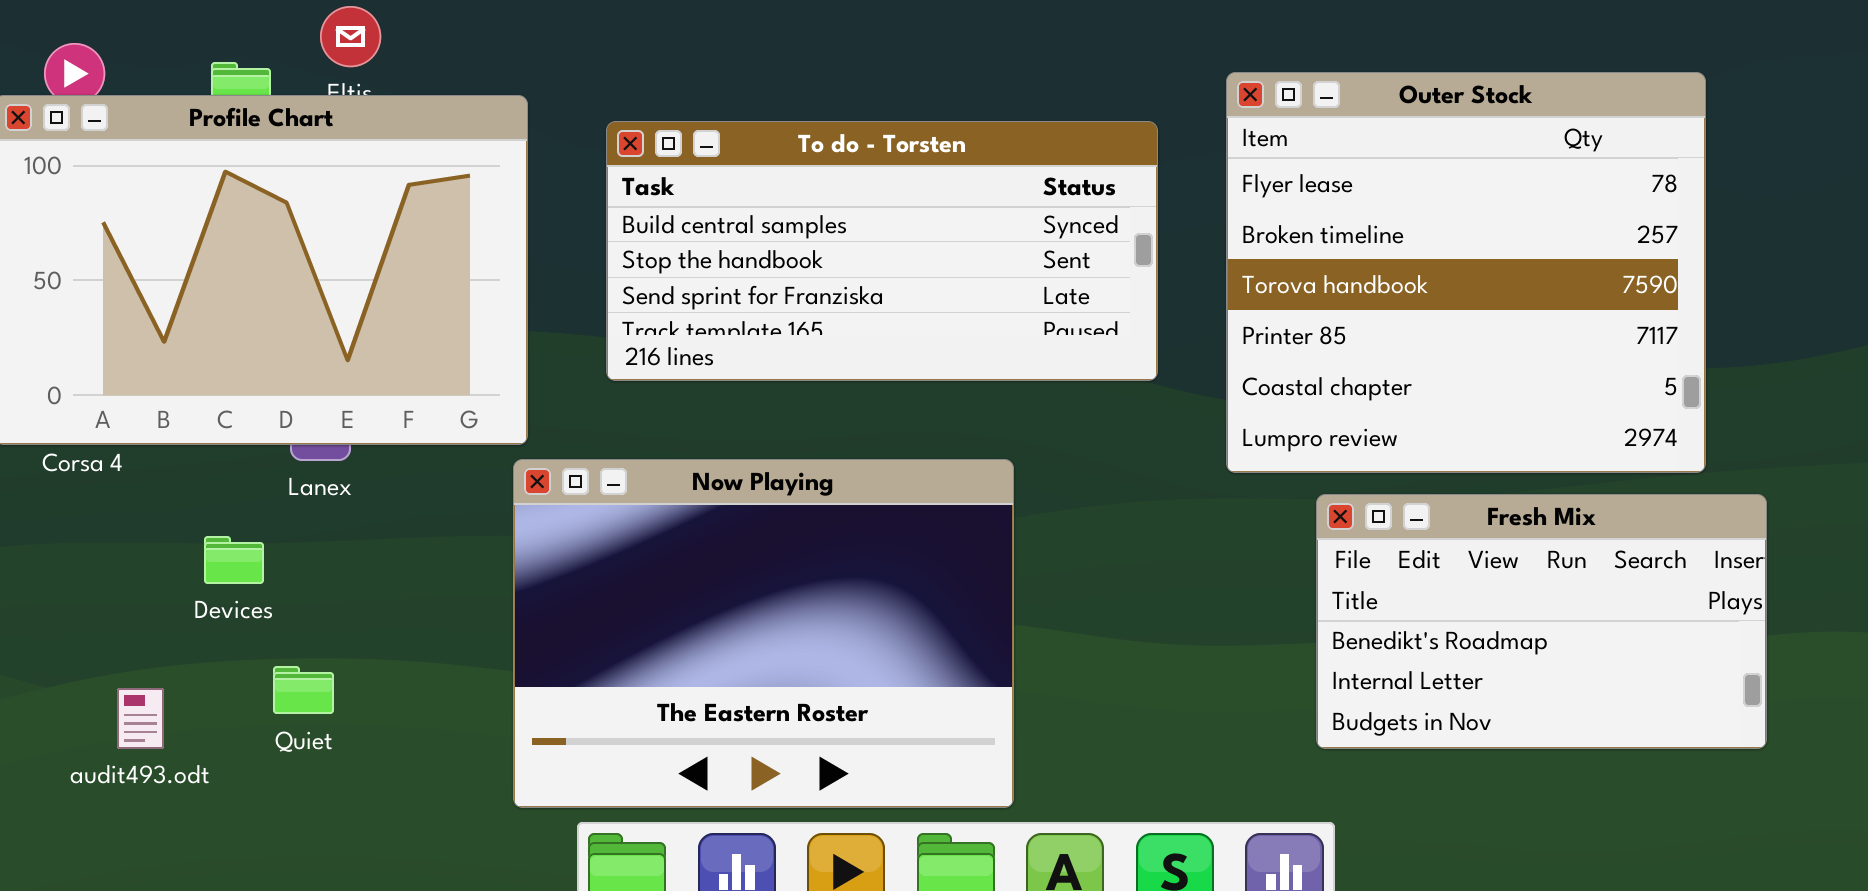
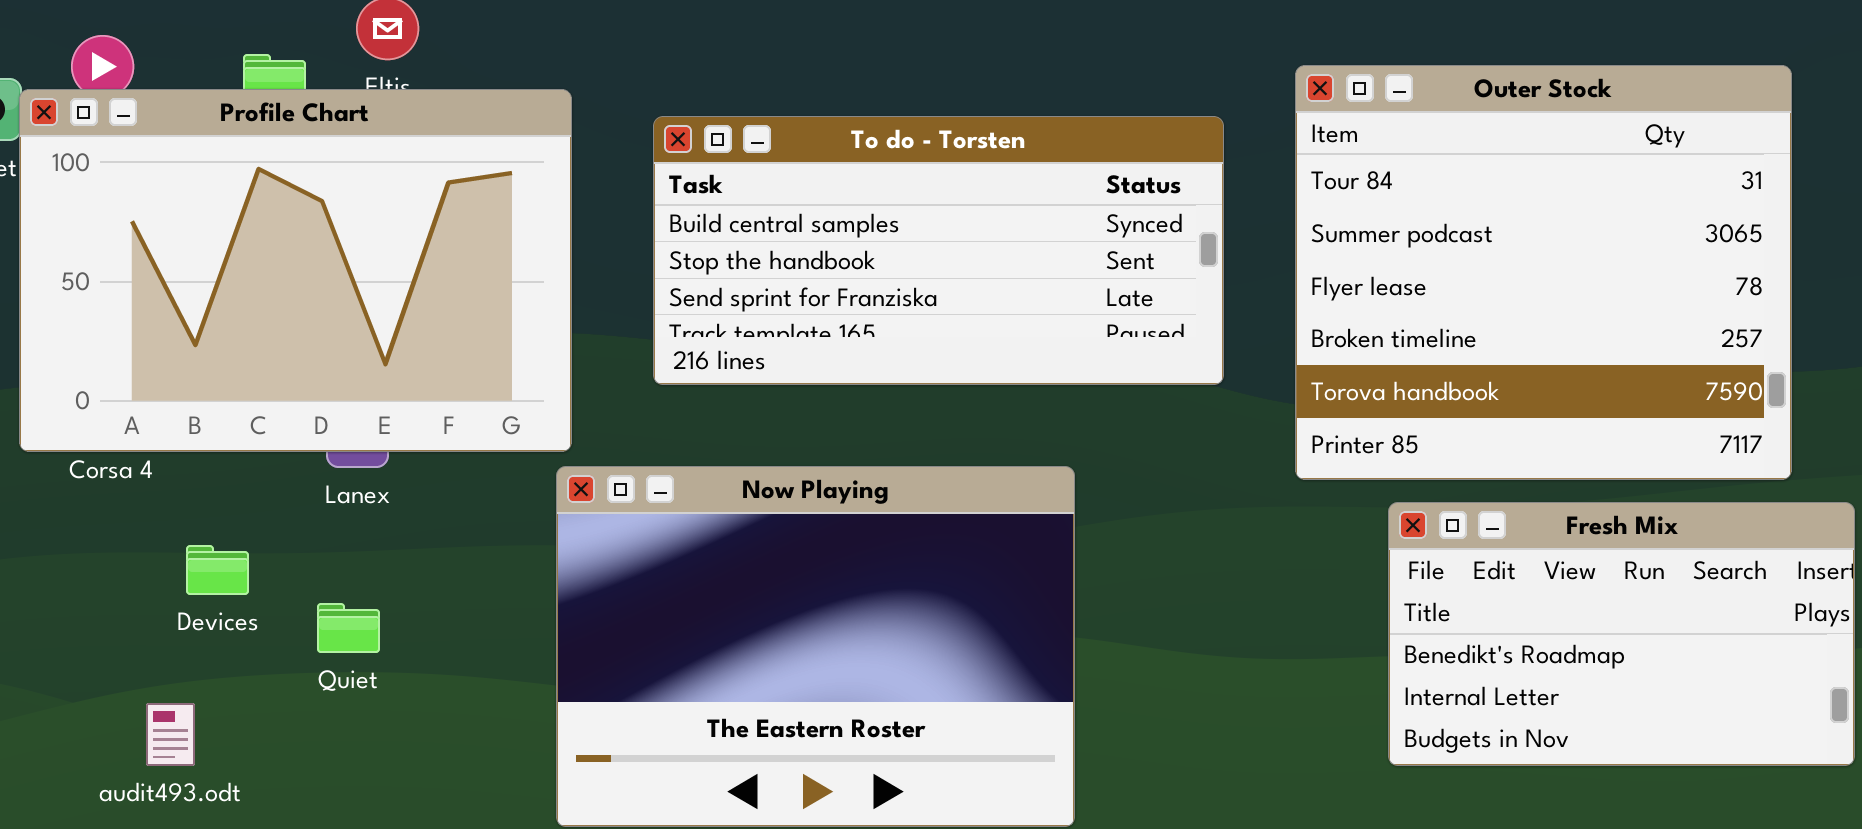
Outer Stock: [1226,72,1706,473] -> [1295,65,1792,480], scrolled up 2 rows
Devices: [204,536,264,584] -> [186,545,249,595], moved
Quiet: [273,666,334,714] -> [317,603,380,653], moved

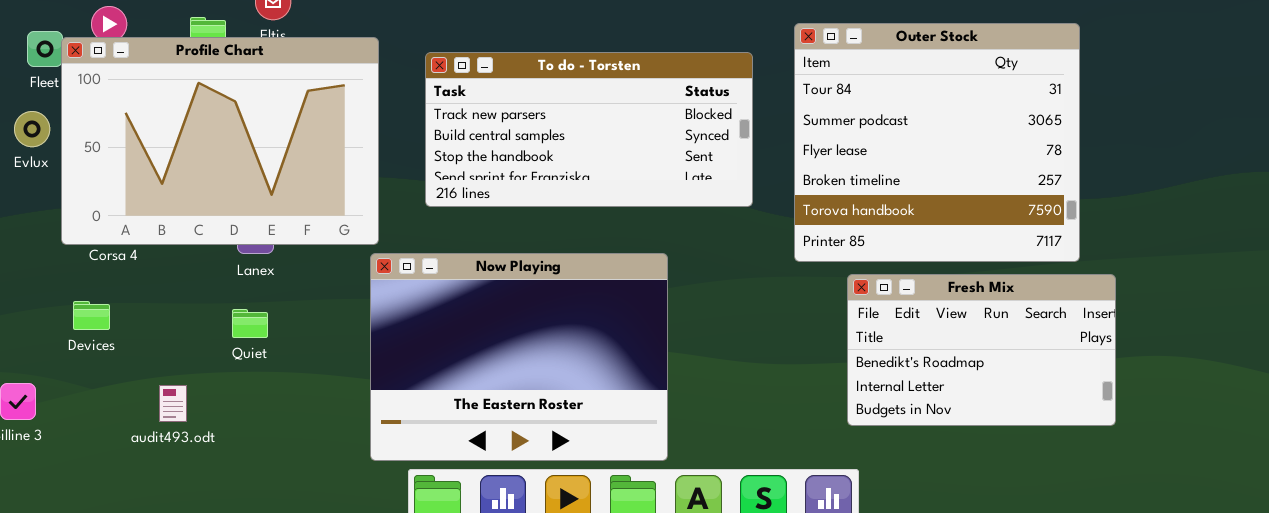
To do - Torsten: [653,116,1224,385] -> [425,52,753,207], scrolled up 1 row
Devices: [186,545,249,595] -> [73,301,110,330], moved
Quiet: [317,603,380,653] -> [232,309,268,338], moved
audit493.odt: [146,703,195,766] -> [159,385,187,422], moved

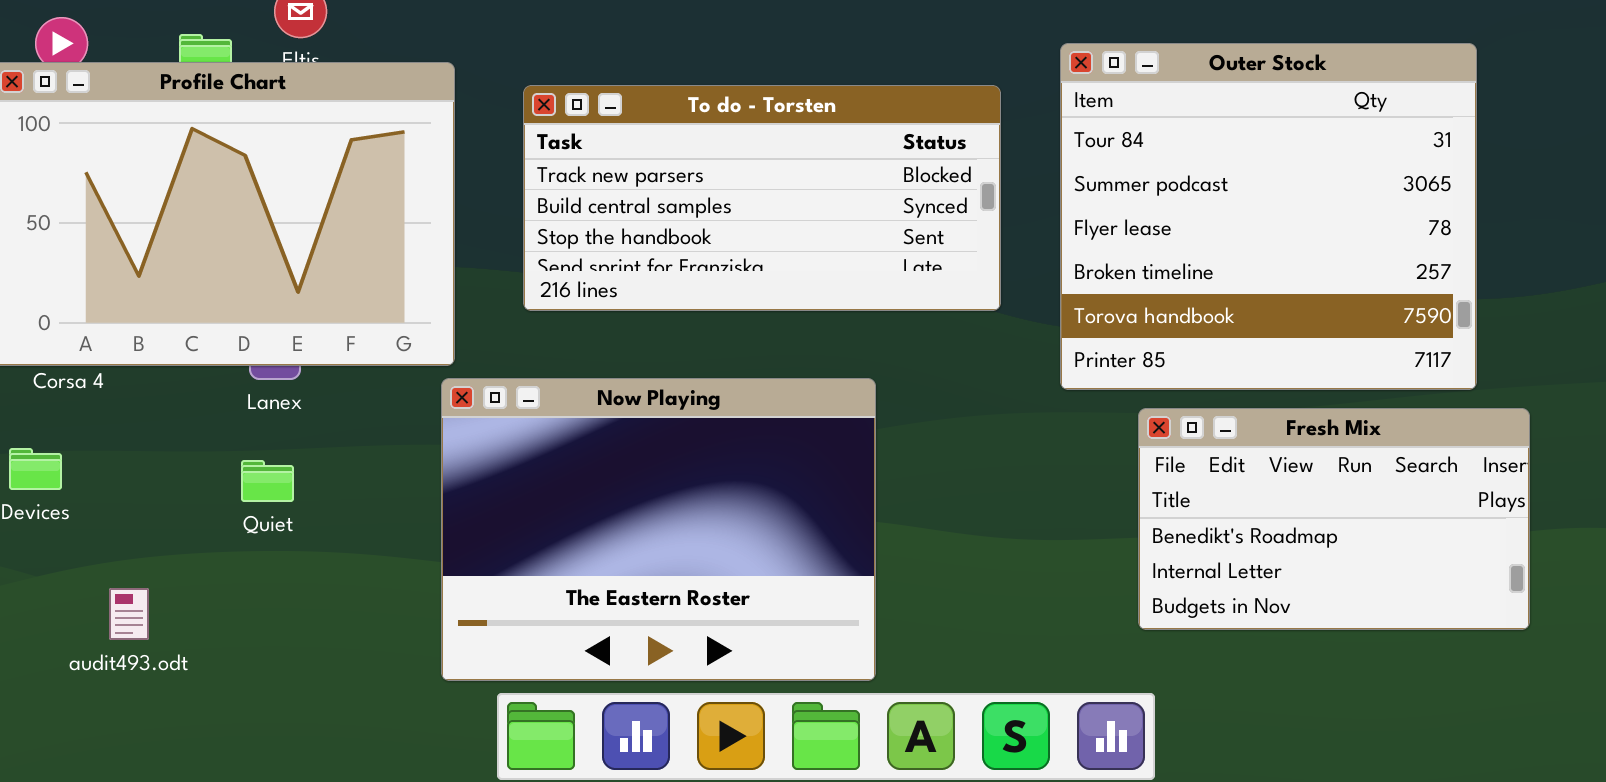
audit493.odt: [159,385,187,422] -> [109,588,149,640], moved

